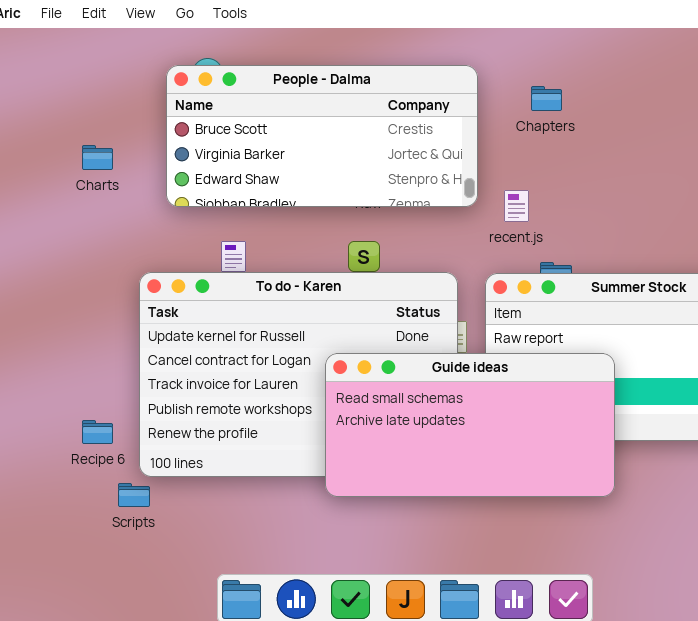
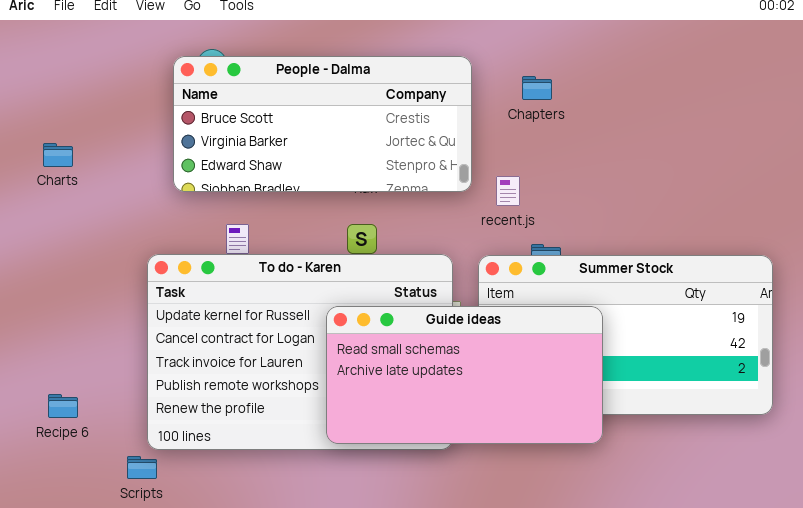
Charts: [82,145,113,170] -> [43,143,73,167], moved
Guide ideas: [325,353,615,497] -> [326,306,603,444], moved
Recipe 6: [82,420,113,444] -> [48,394,78,418], moved

